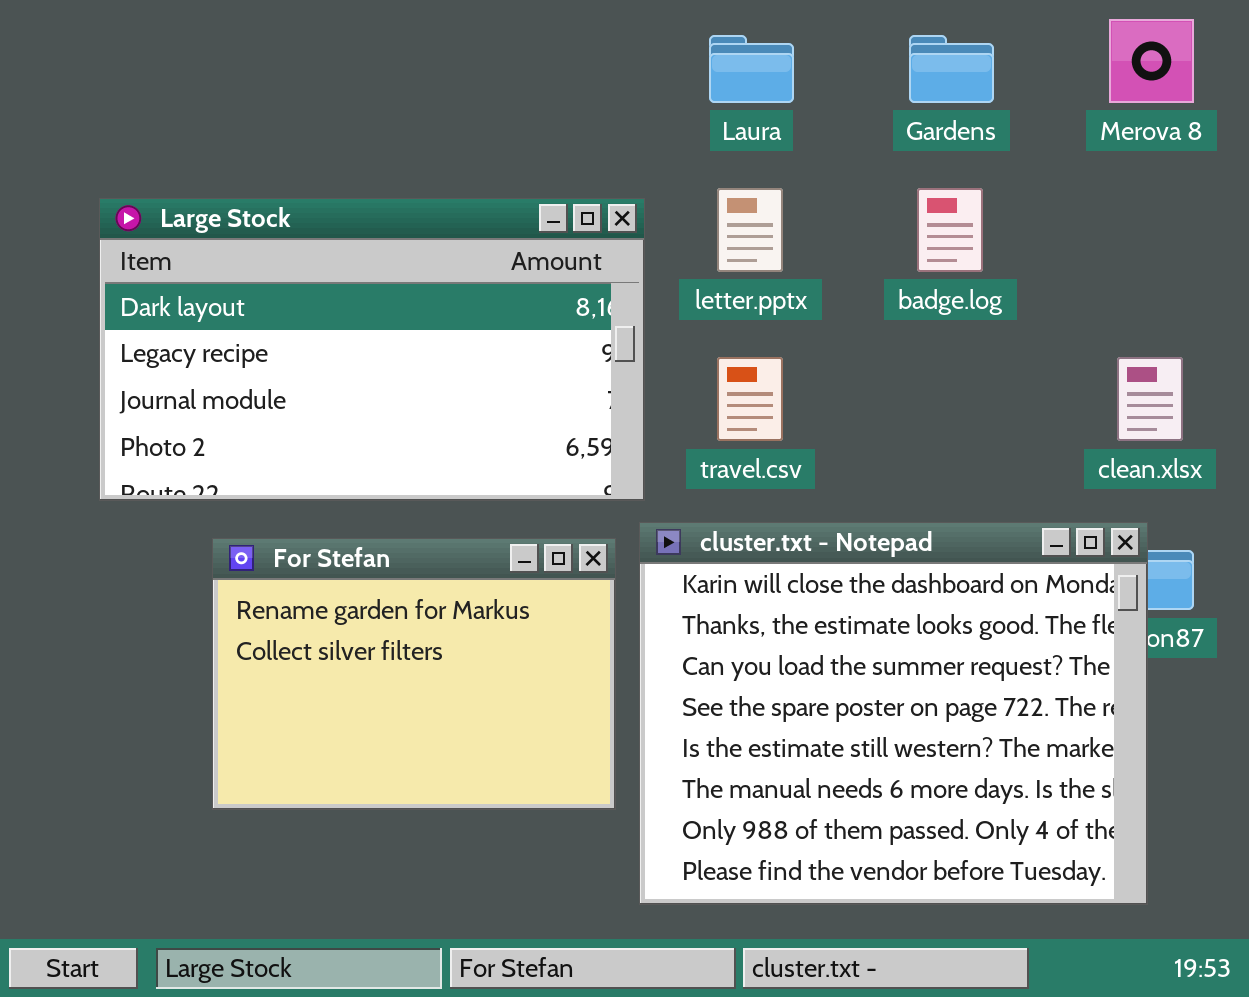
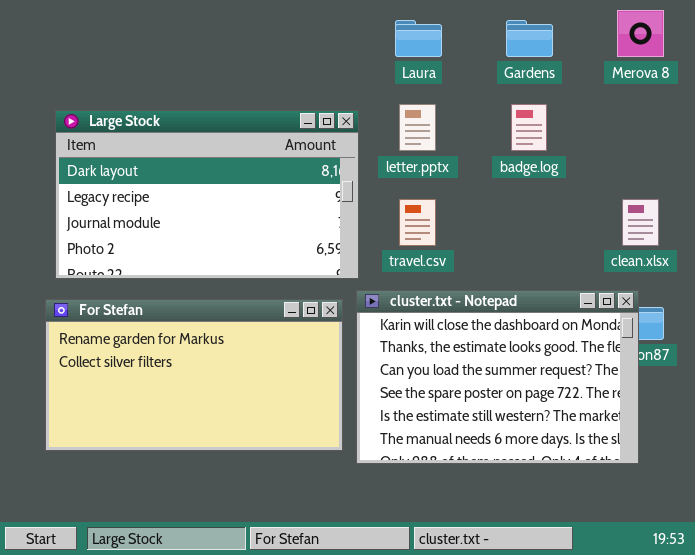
cluster.txt - Notepad: [639,522,1148,905] -> [356,290,639,464], resized
For Stefan: [212,538,616,810] -> [45,299,343,451], resized

